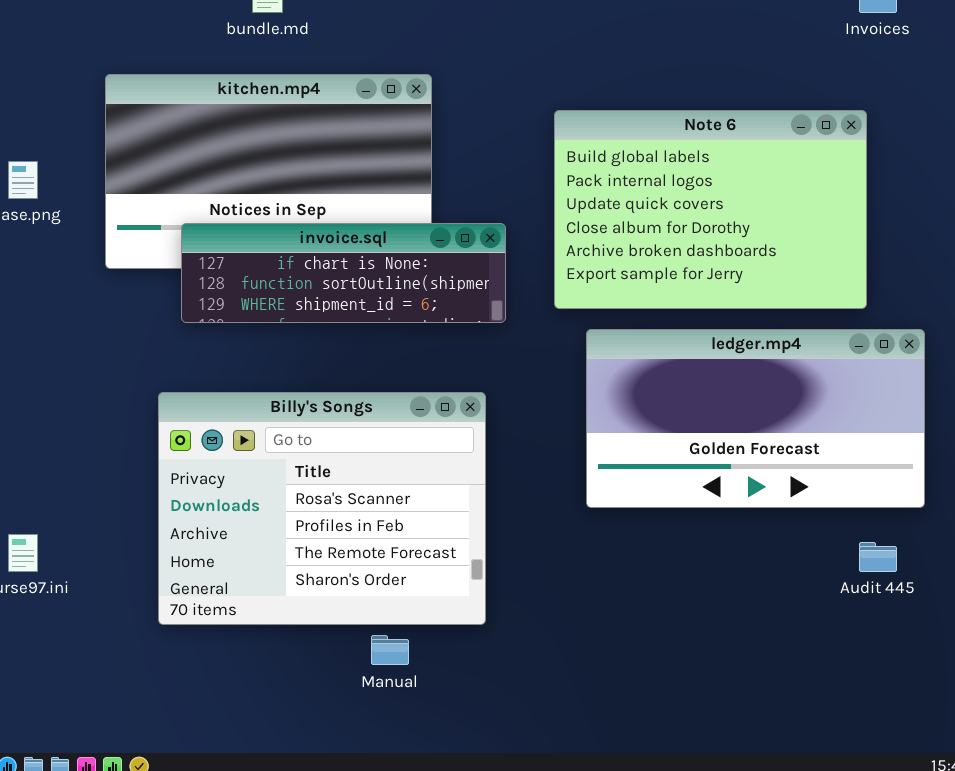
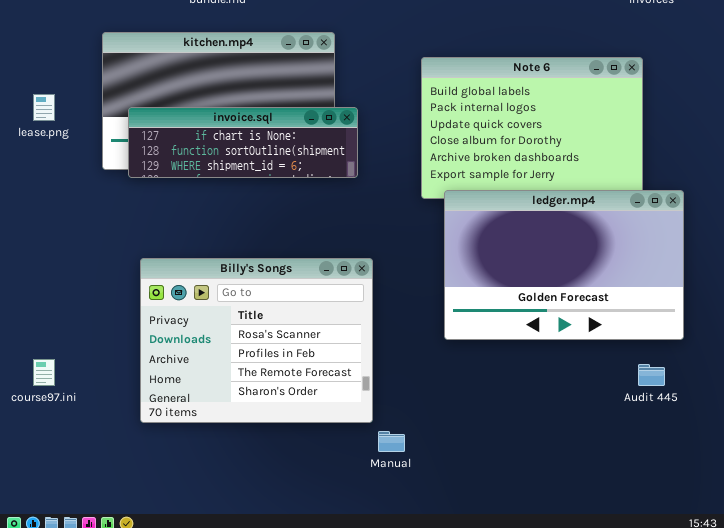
invoice.sql: [181,223,506,323] -> [128,107,358,178], moved
ledger.mp4: [586,329,925,508] -> [444,190,684,340], resized
Manual: [371,635,409,665] -> [378,431,405,452], moved

